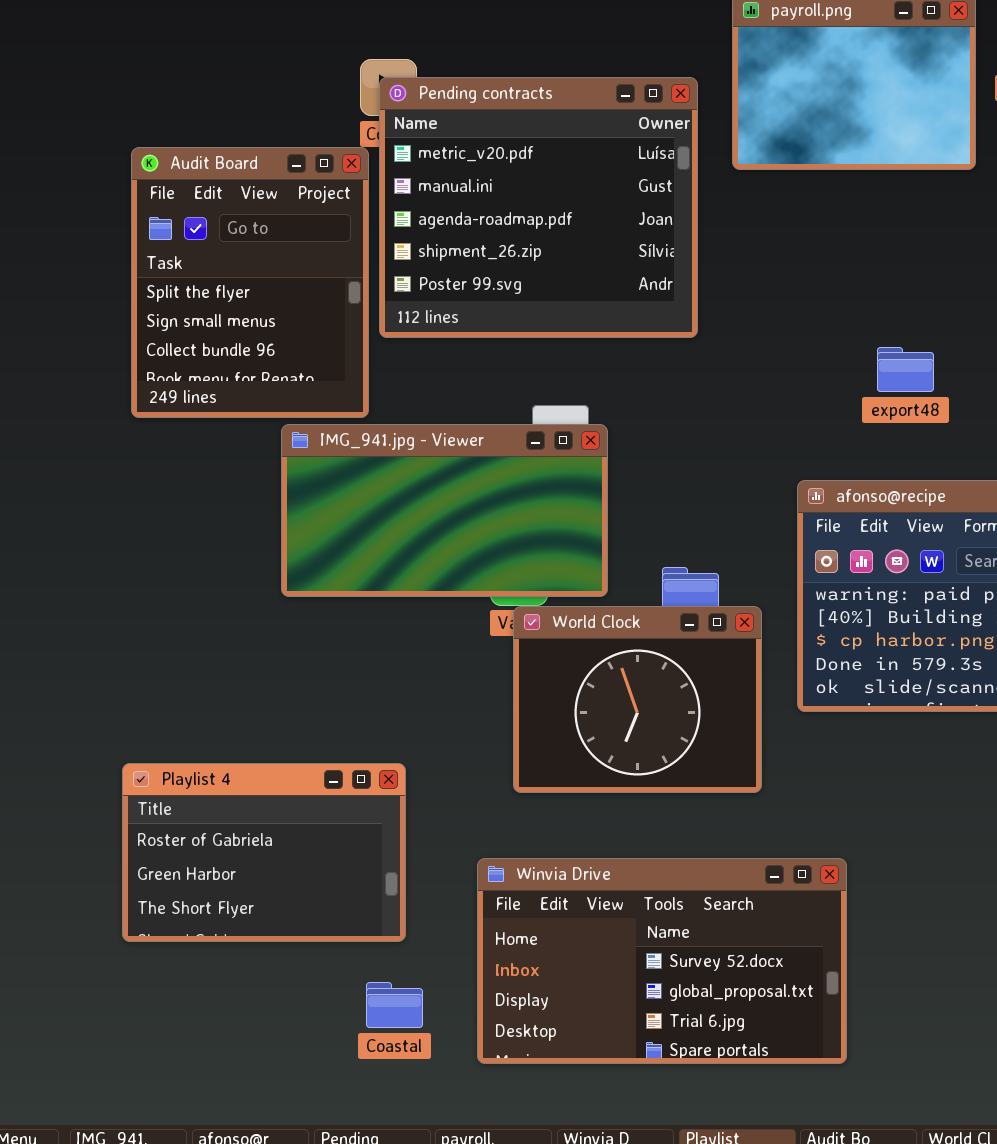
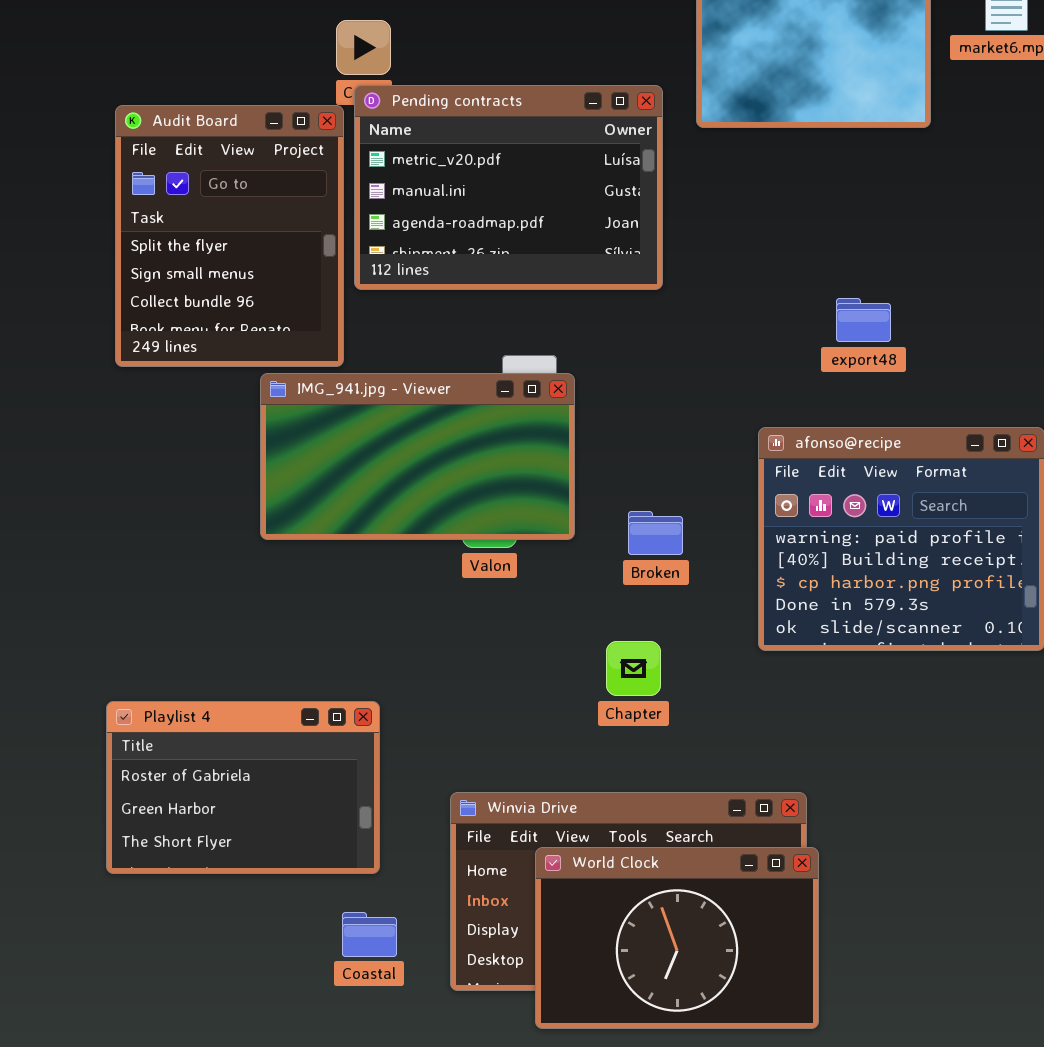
Pending contracts: [379,77,698,338] -> [354,85,663,290], resized
World Clock: [513,606,762,793] -> [535,847,819,1029], moved, resized

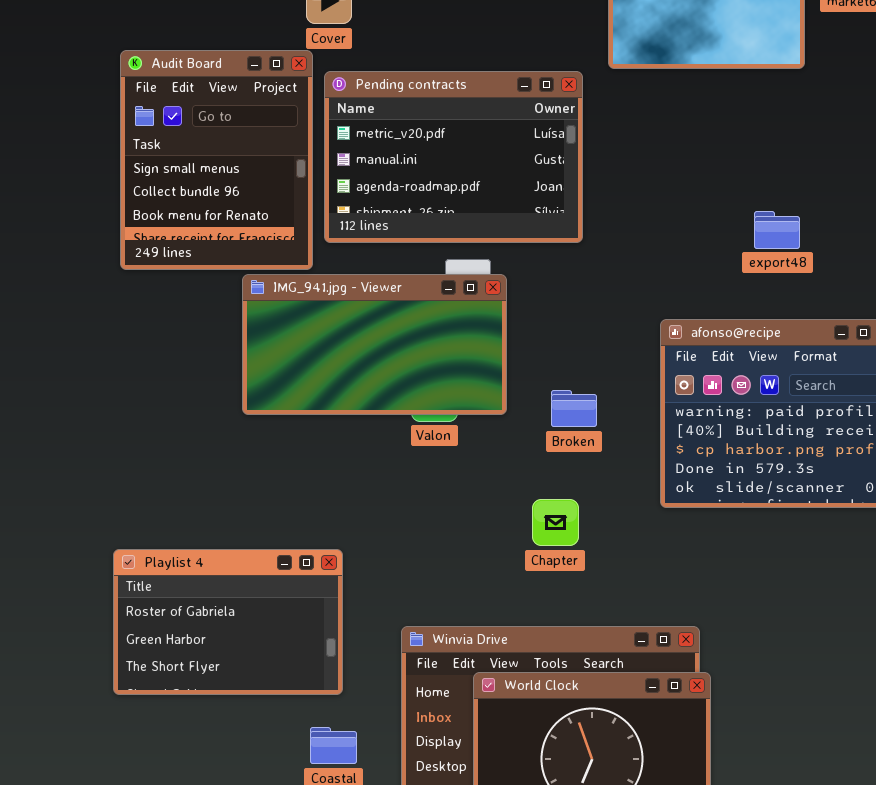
Pending contracts: [354,85,663,290] -> [324,71,583,243], moved
Audit Board: [115,105,344,367] -> [120,50,313,270], scrolled down 1 row
export48: [836,298,891,342] -> [754,211,800,249], moved

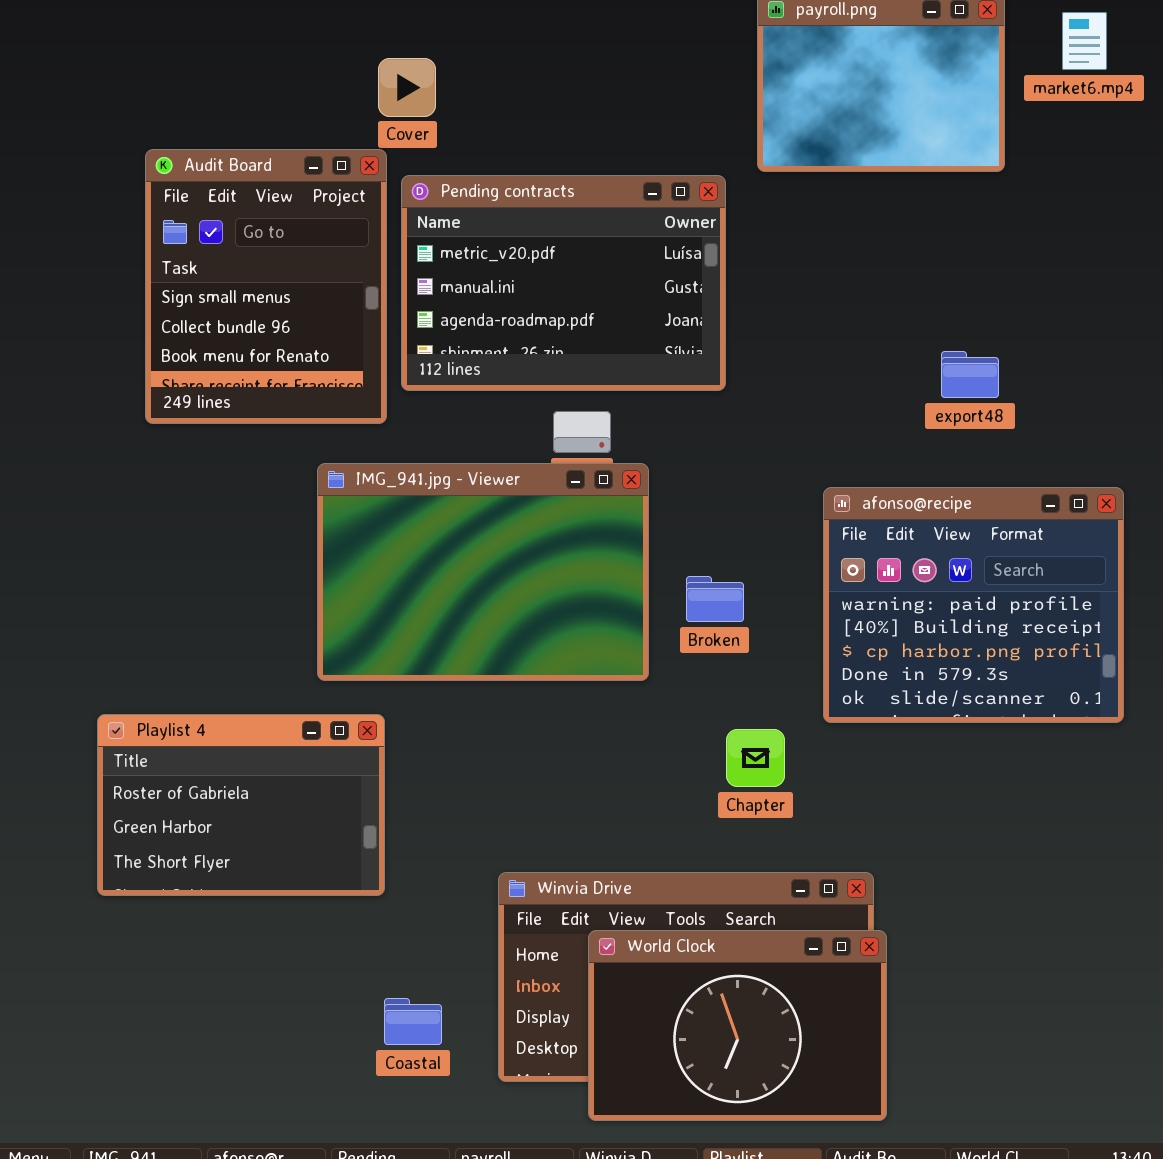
IMG_941.jpg - Viewer: [242,274,507,415] -> [317,463,649,681], moved, resized
Chapter: [532,499,579,546] -> [726,729,785,787], moved
Playlist 4: [113,549,343,695] -> [97,714,385,896], moved

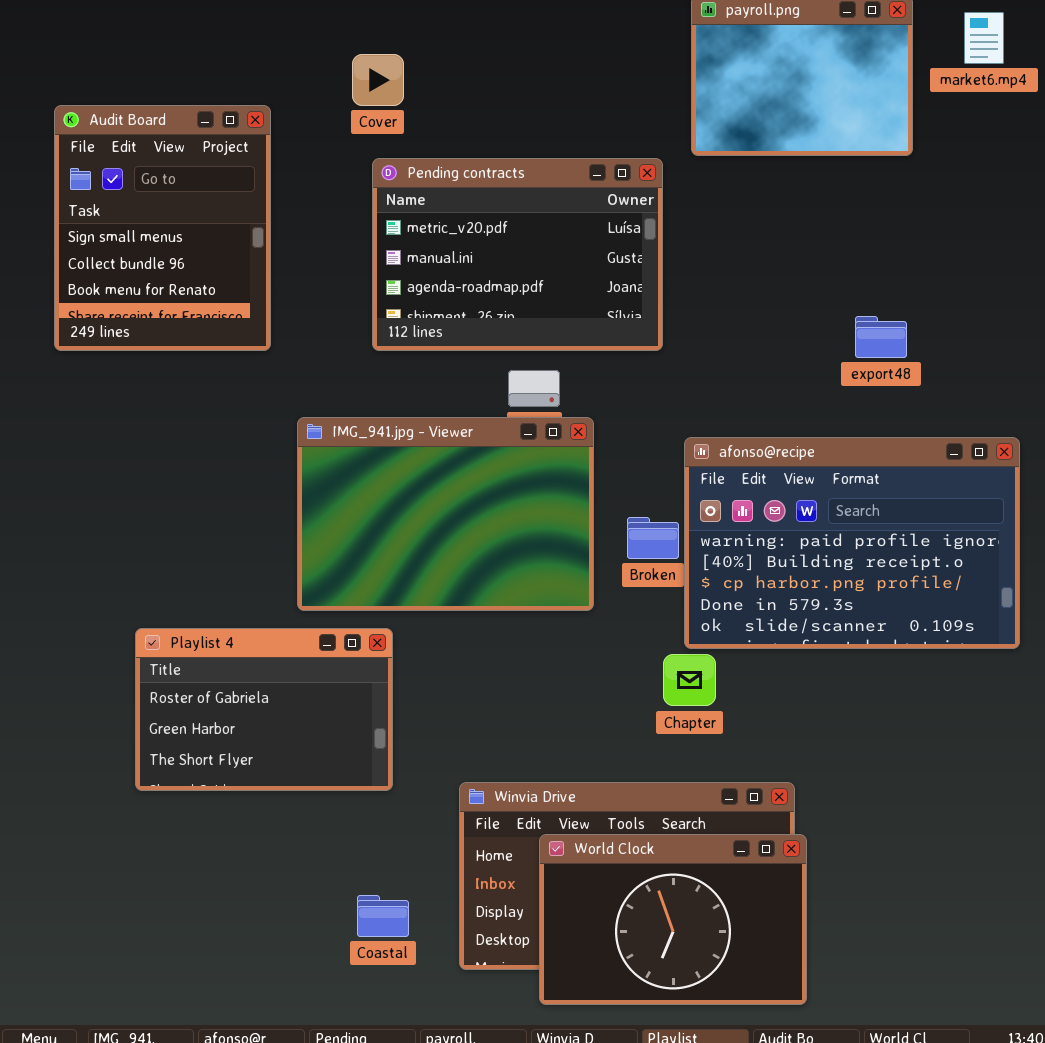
Audit Board: [145,149,387,424] -> [54,105,271,351], moved
afonso@recipe: [823,487,1124,723] -> [684,437,1020,649], resized
Playlist 4: [97,714,385,896] -> [135,628,393,791], moved

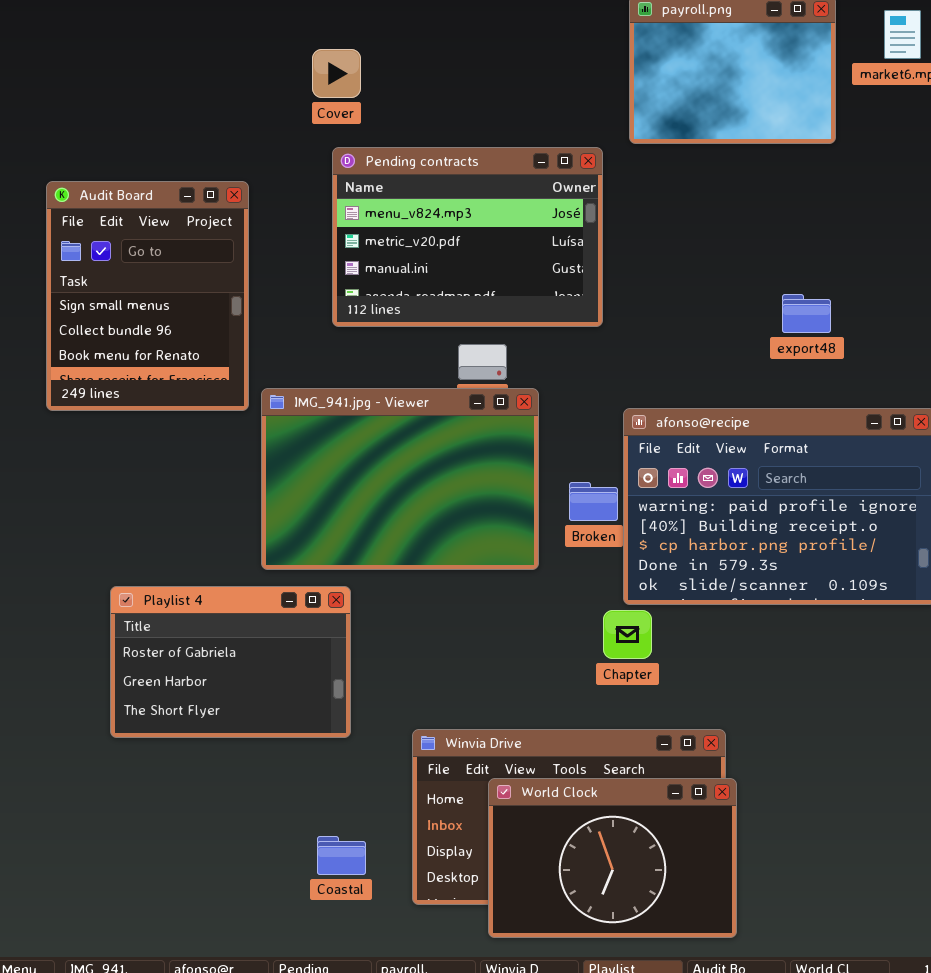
Audit Board: [54,105,271,351] -> [46,181,249,411], moved
Pending contracts: [372,158,663,351] -> [332,147,603,327], scrolled up 1 row

